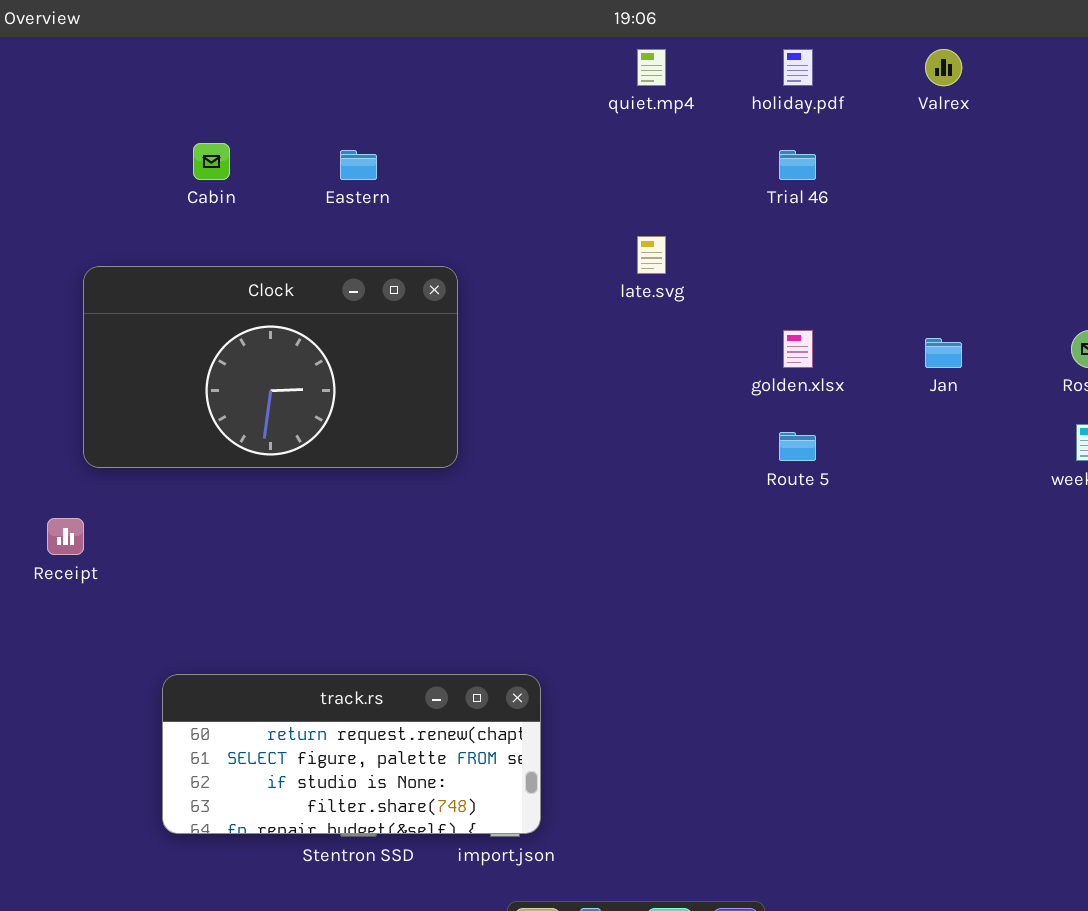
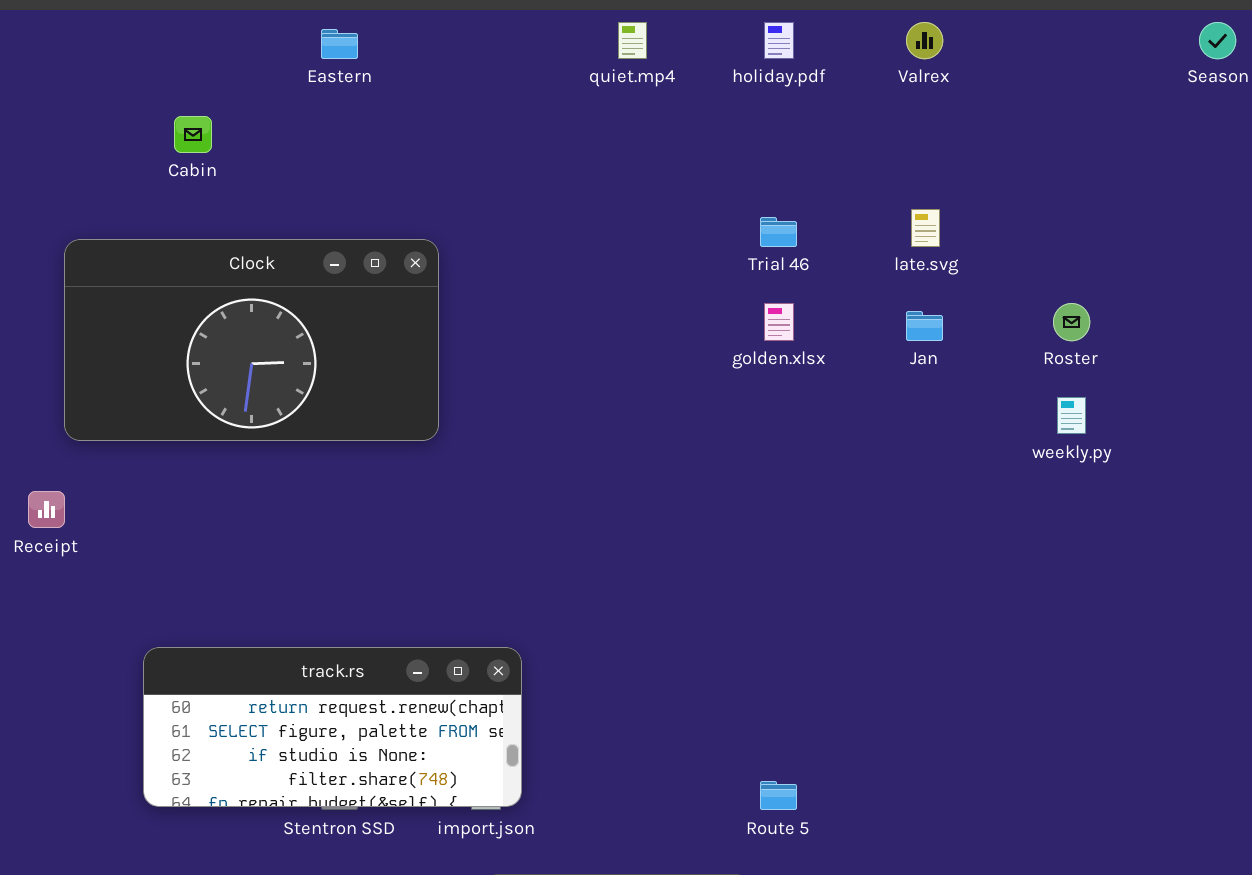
Eastern: [340,150,377,180] -> [321,29,358,59], moved
Trial 46: [779,150,816,180] -> [760,217,797,247], moved
late.svg: [637,236,666,274] -> [911,209,940,247], moved
Route 5: [779,432,816,461] -> [760,781,797,810], moved

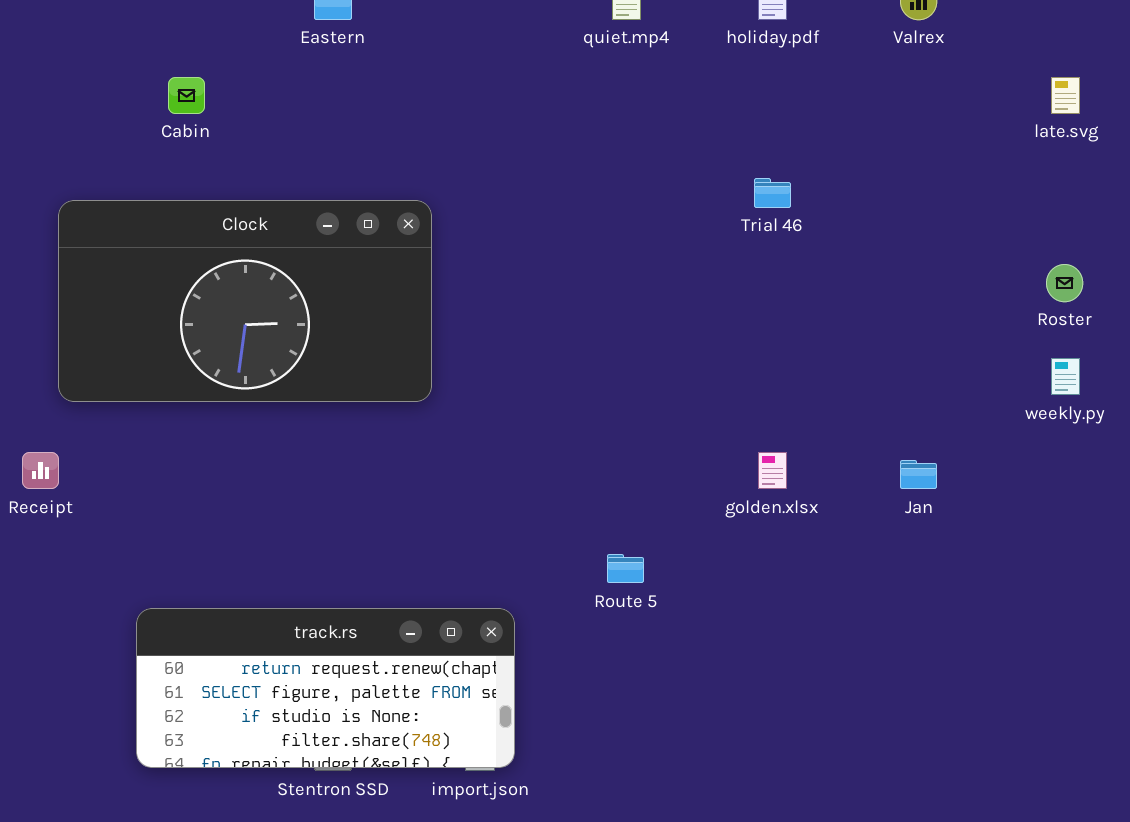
late.svg: [911,209,940,247] -> [1051,77,1080,114], moved
golden.xlsx: [764,303,794,341] -> [758,452,787,489], moved
Jan: [906,311,943,341] -> [900,460,937,489], moved
Route 5: [760,781,797,810] -> [607,554,644,583], moved

